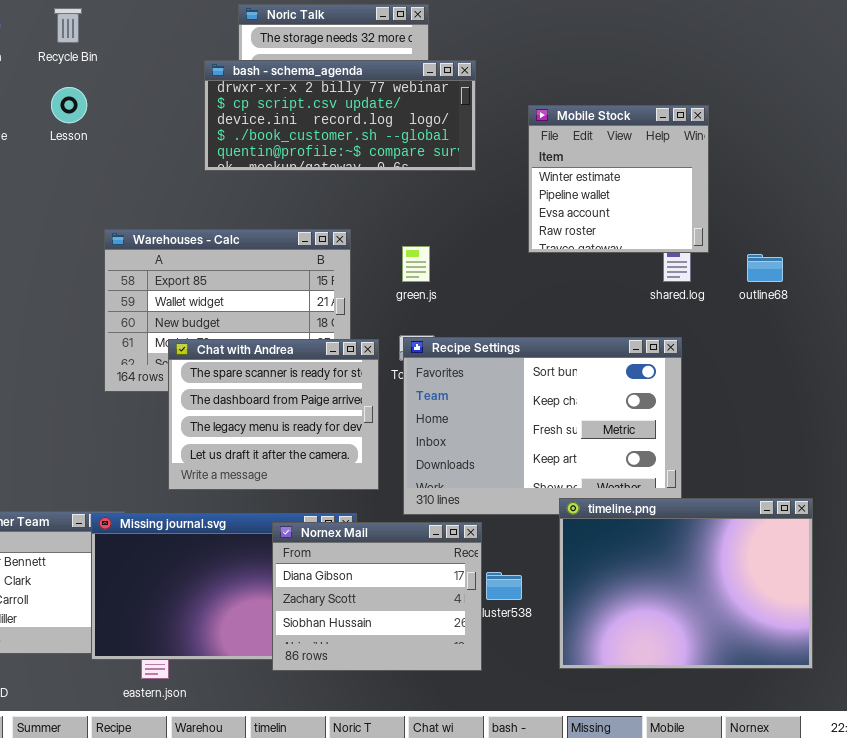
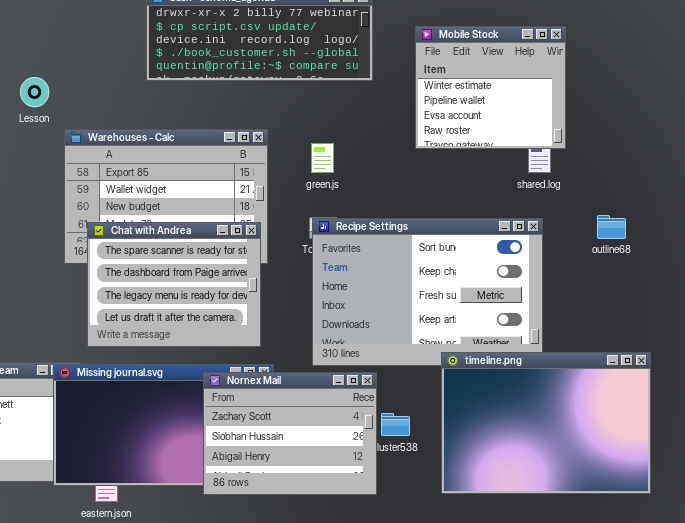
Lesson: [51,87,87,123] -> [20,77,49,107], moved
outline68: [747,254,783,282] -> [597,215,626,239], moved
Chat with Andrea: [168,339,379,490] -> [87,222,261,347], moved
Nornex Mail: [272,522,482,671] -> [203,372,377,495], scrolled down 1 row

